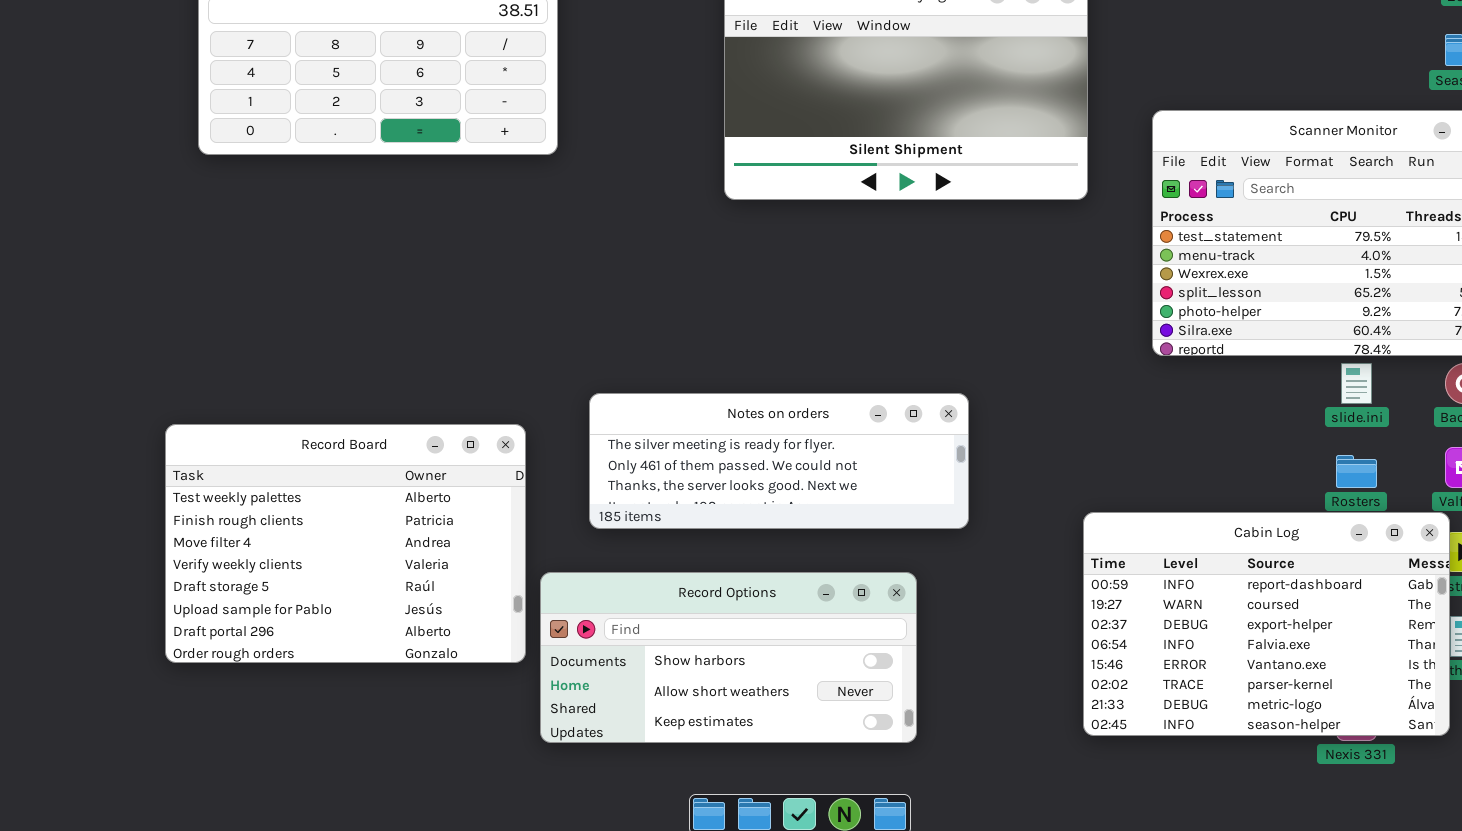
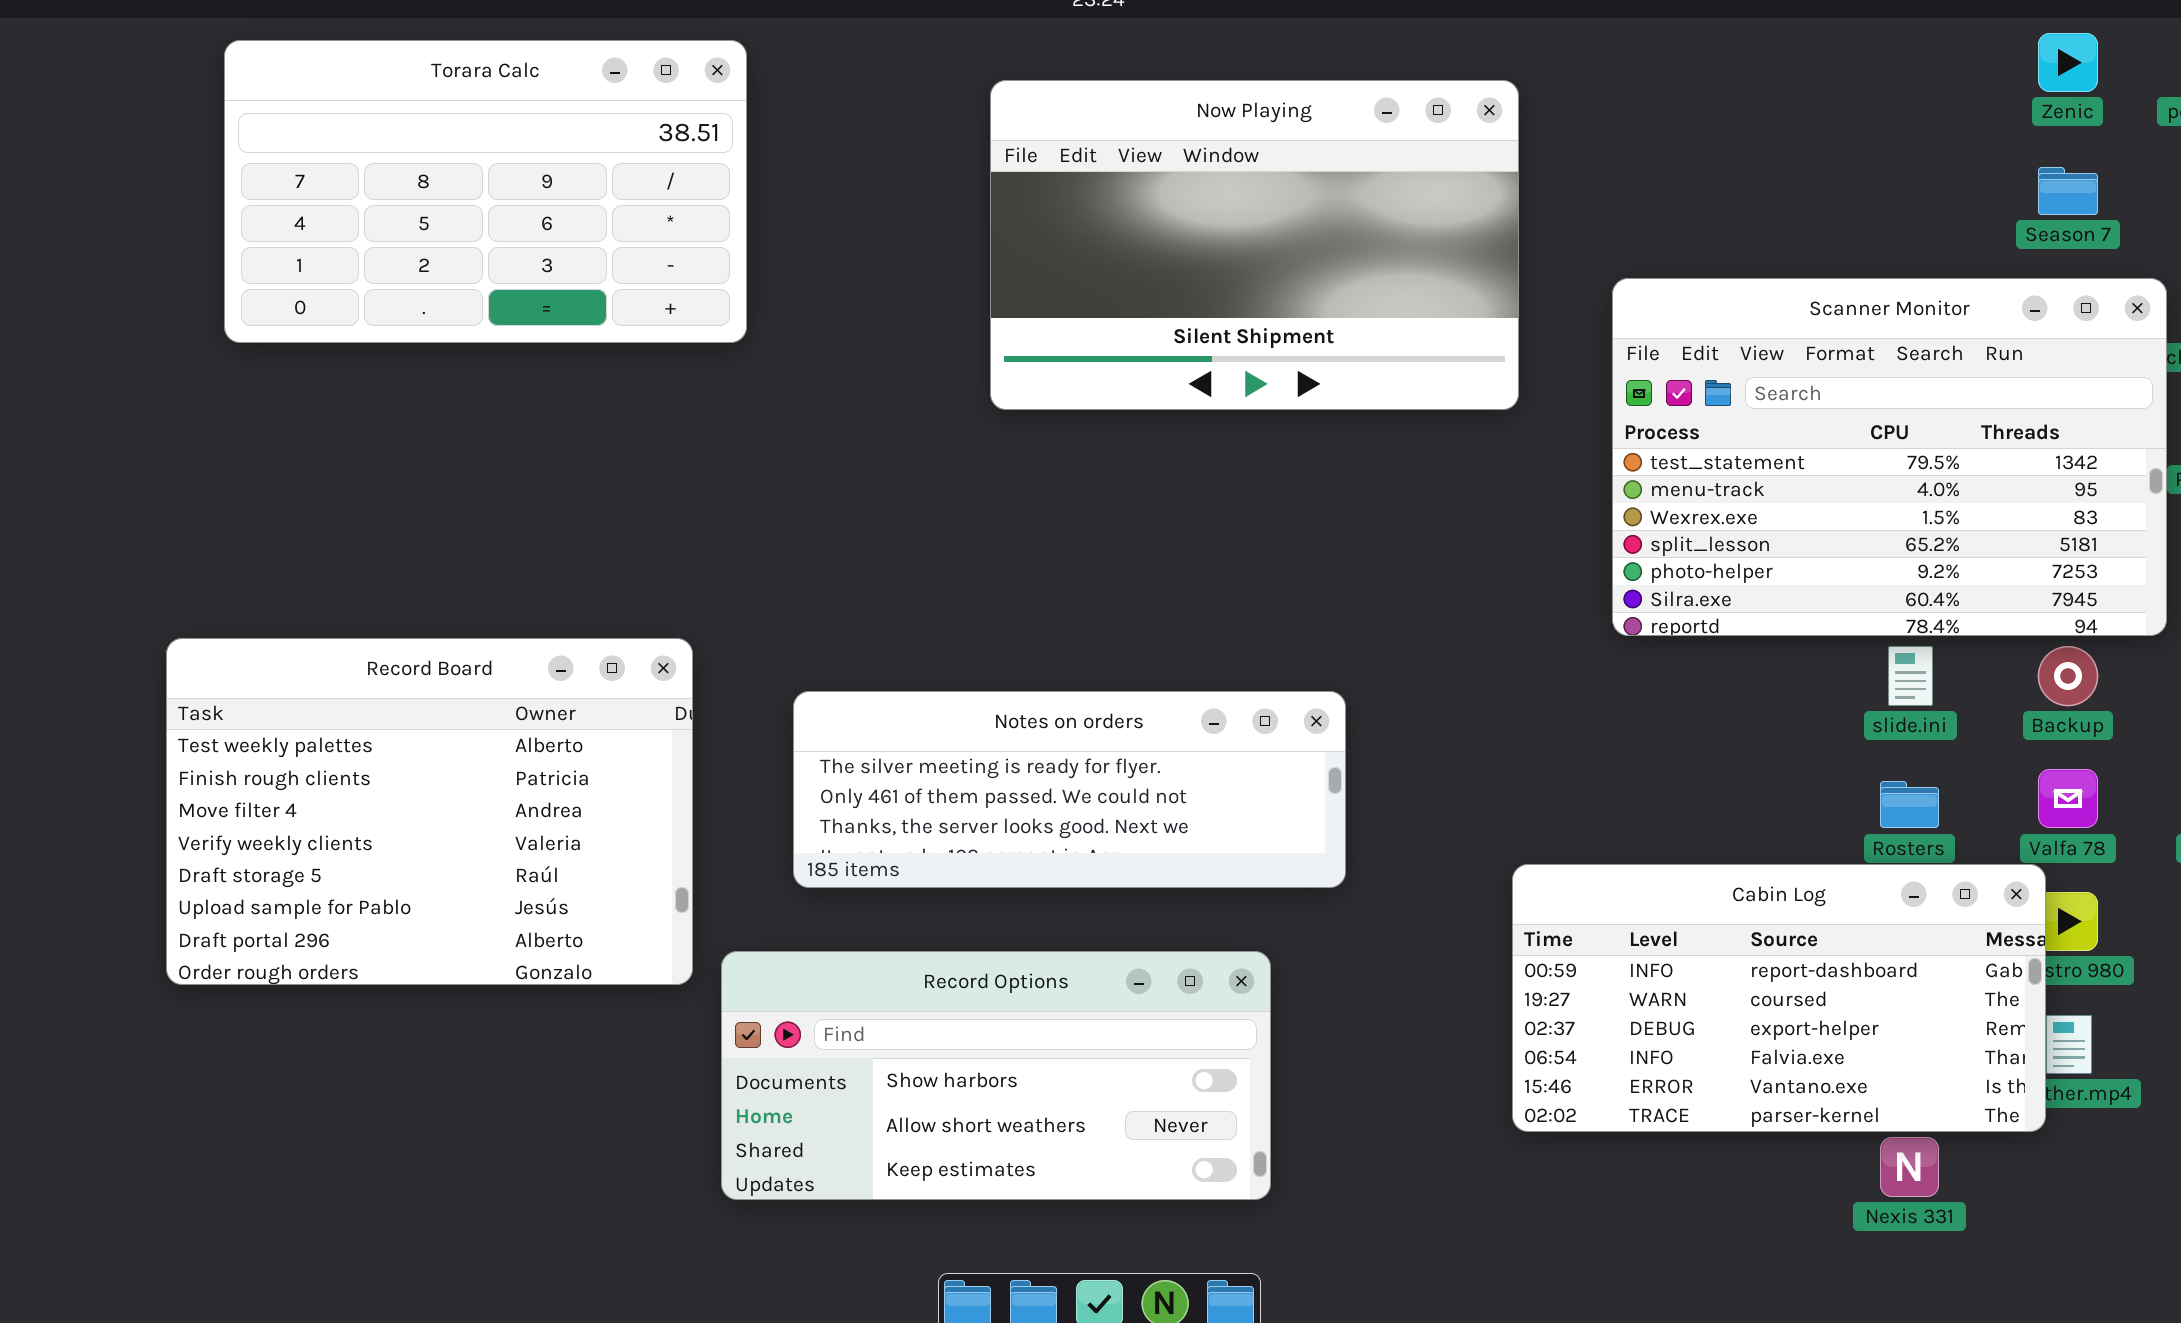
Record Board: [165,424,526,663] -> [166,638,693,985], moved
Cabin Log: [1083,512,1450,736] -> [1512,864,2046,1132], resized

